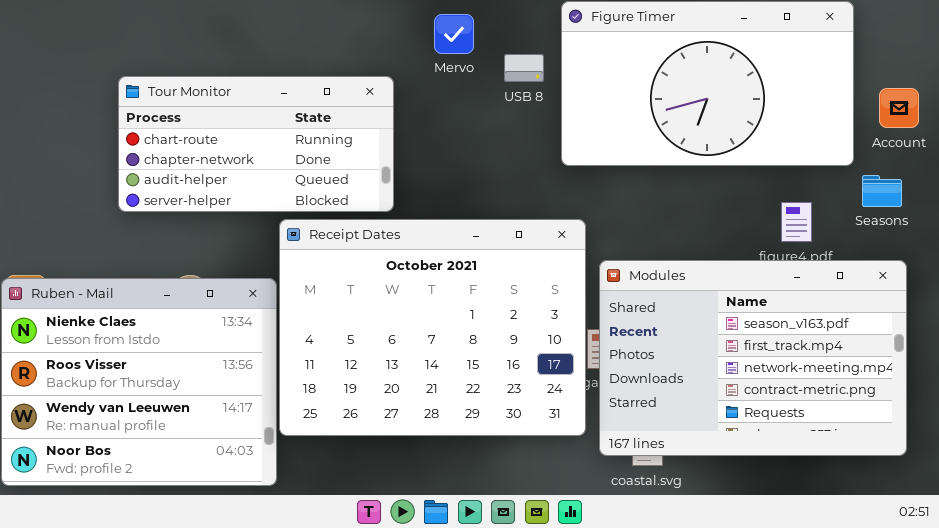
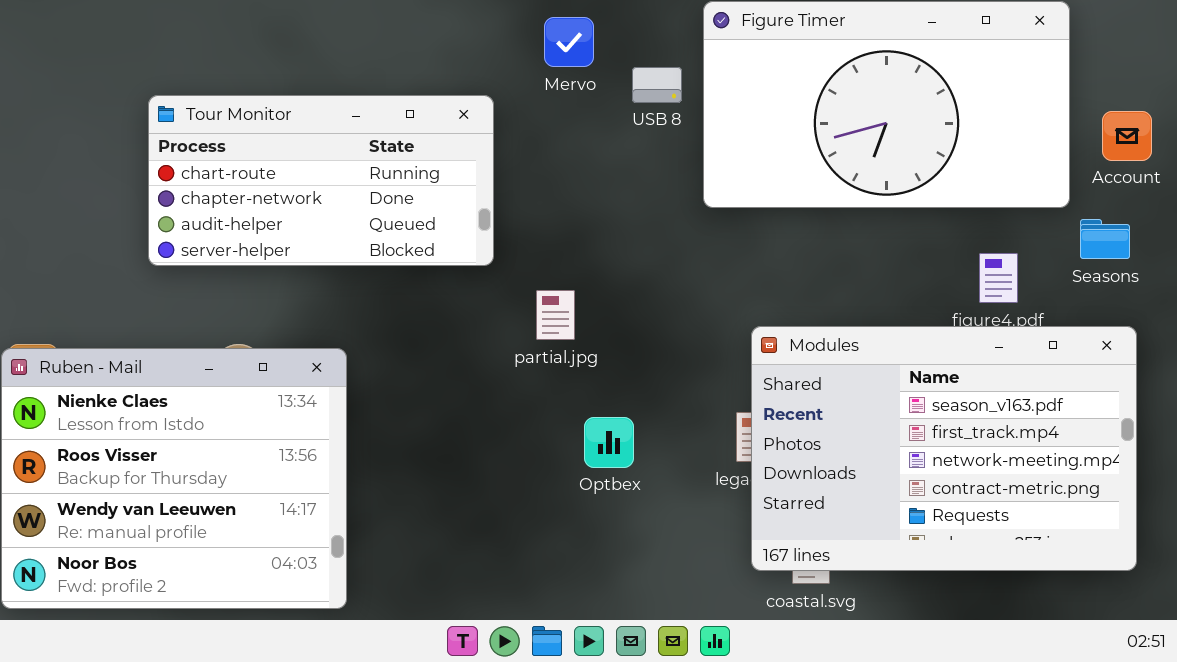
Receipt Dates: [279,219,586,436] -> none, closed

